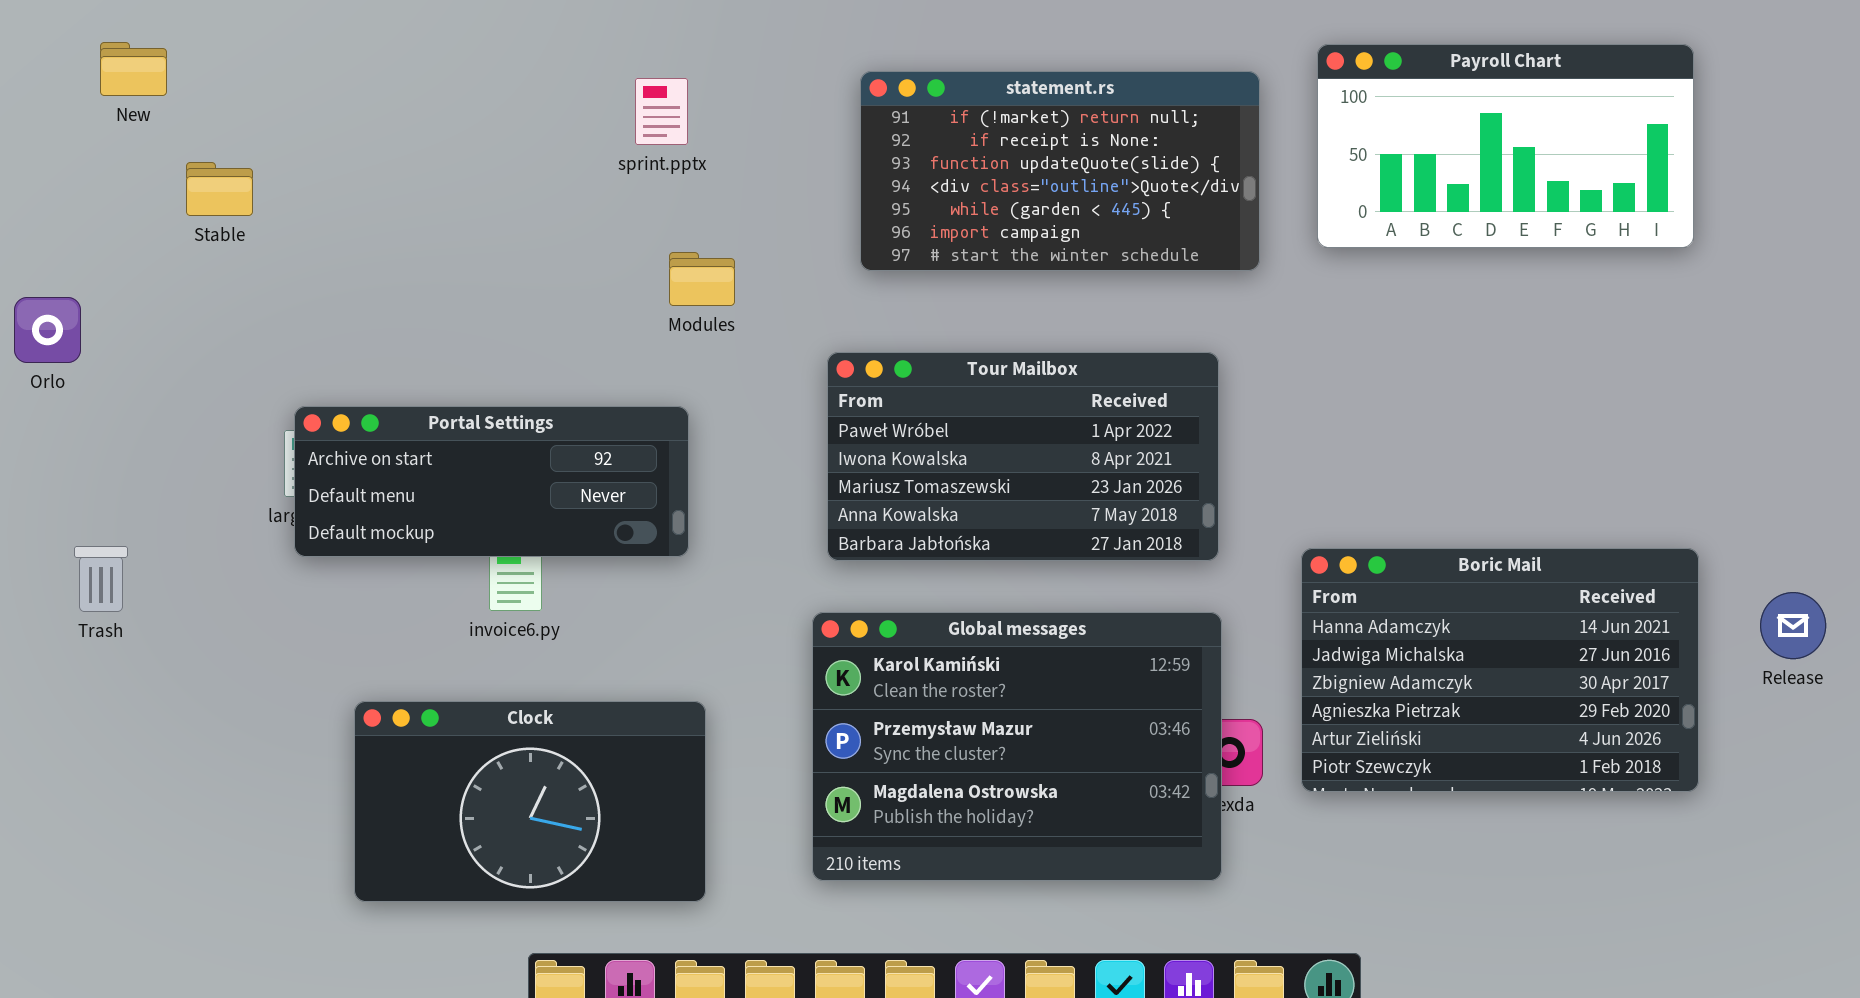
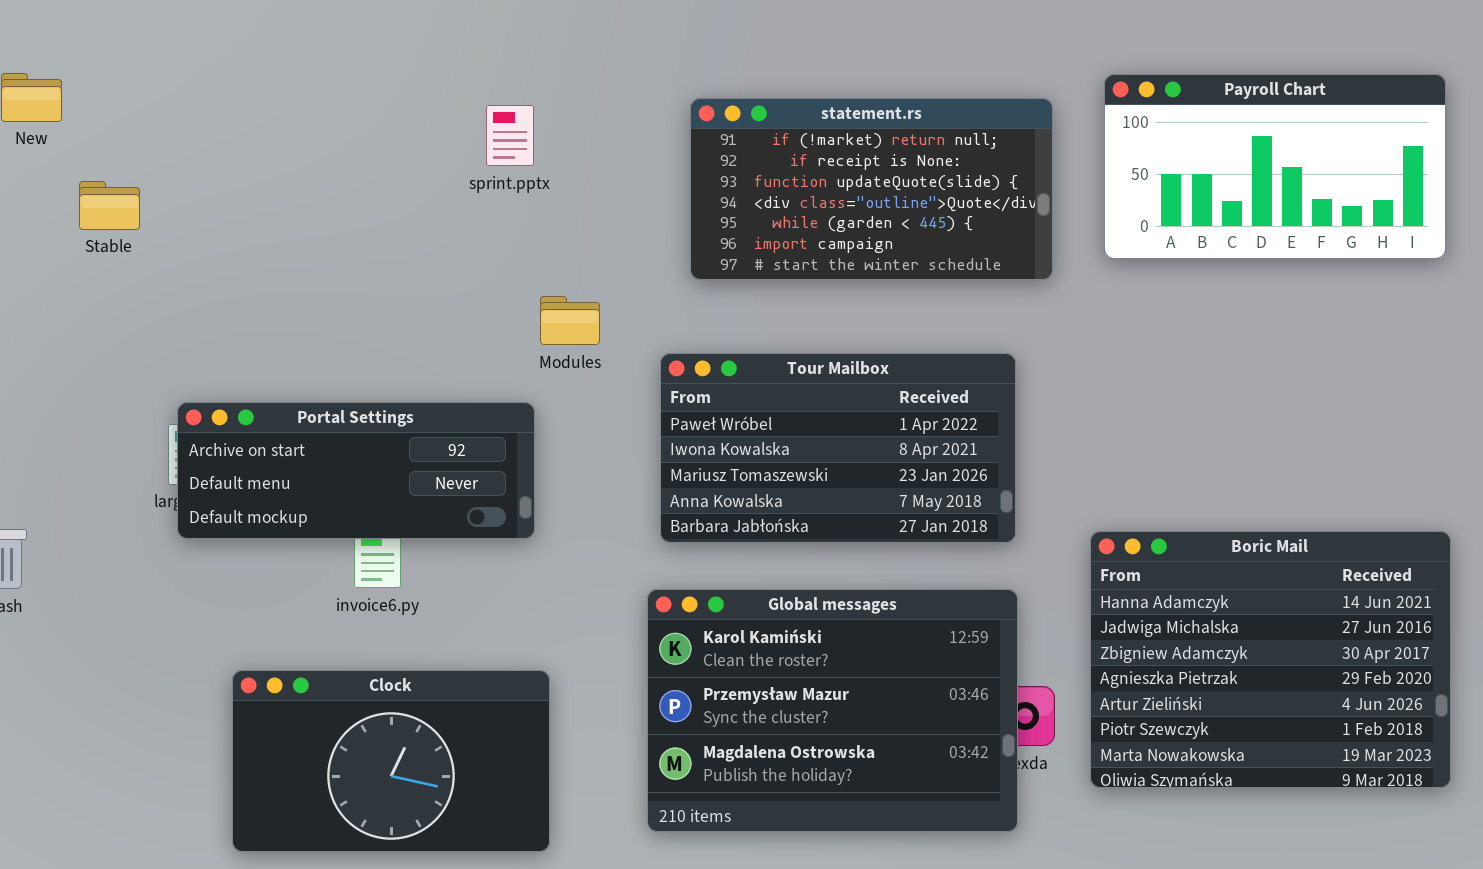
Modules: [669,252,735,306] -> [540,296,600,345], moved
Boric Mail: [1301,548,1699,792] -> [1090,531,1451,788], resized

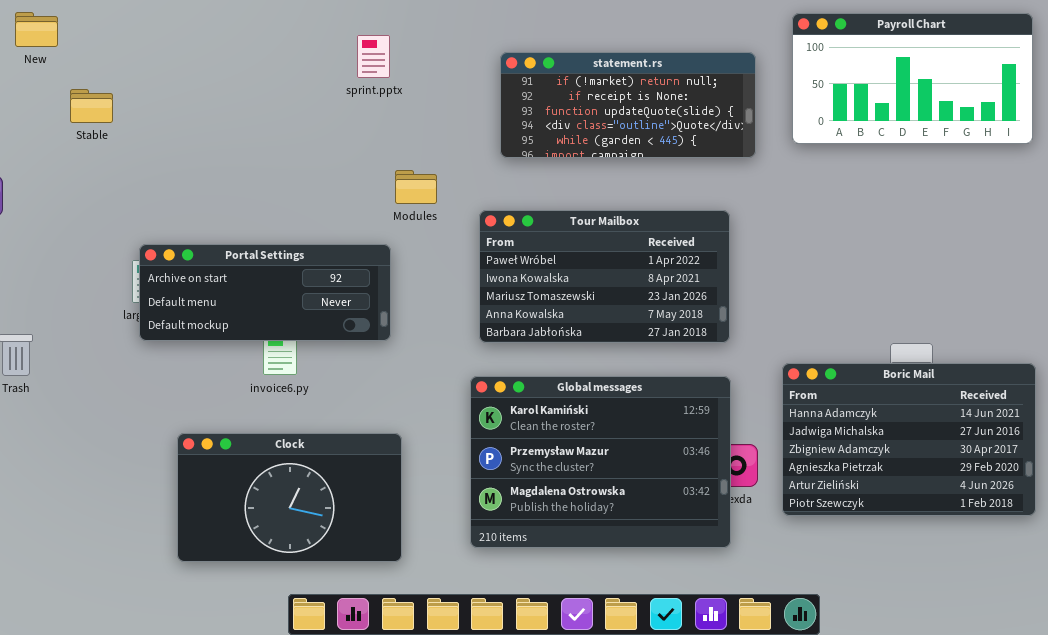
statement.rs: [690,98,1053,280] -> [500,52,756,158], resized
Boric Mail: [1090,531,1451,788] -> [782,363,1036,516], resized

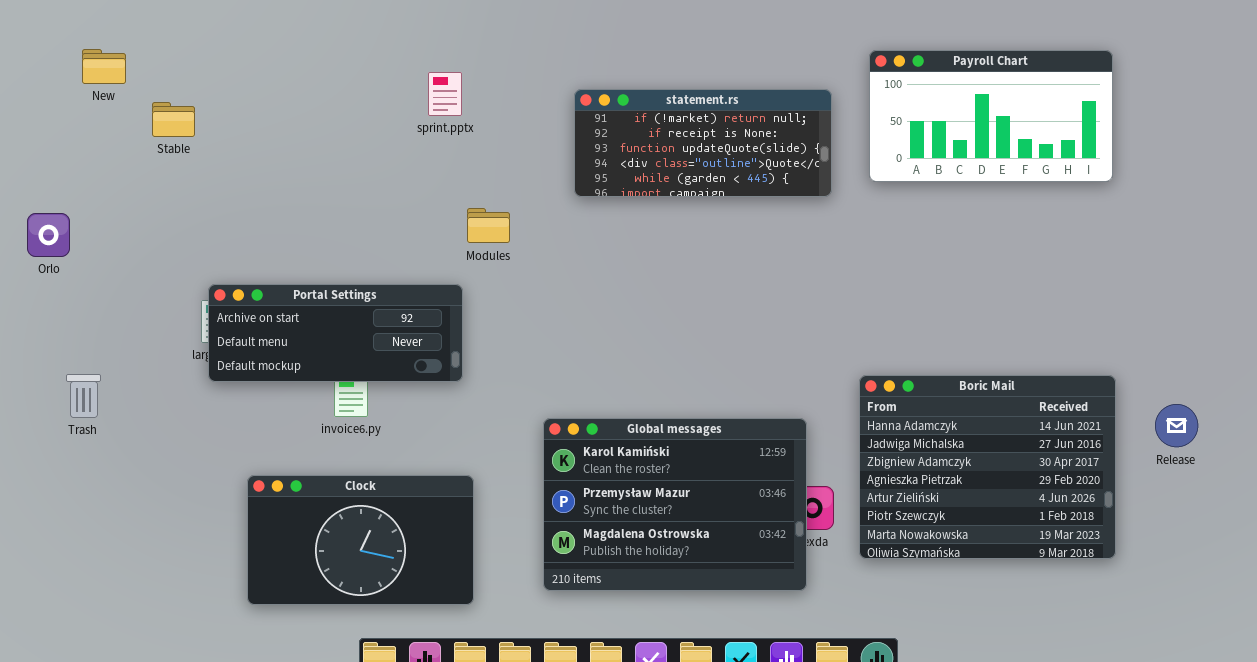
Stable: [70,89,113,123] -> [152,102,195,137], moved
Tour Mailbox: [479,210,730,343] -> none, closed
Boric Mail: [782,363,1036,516] -> [859,375,1116,559], resized

